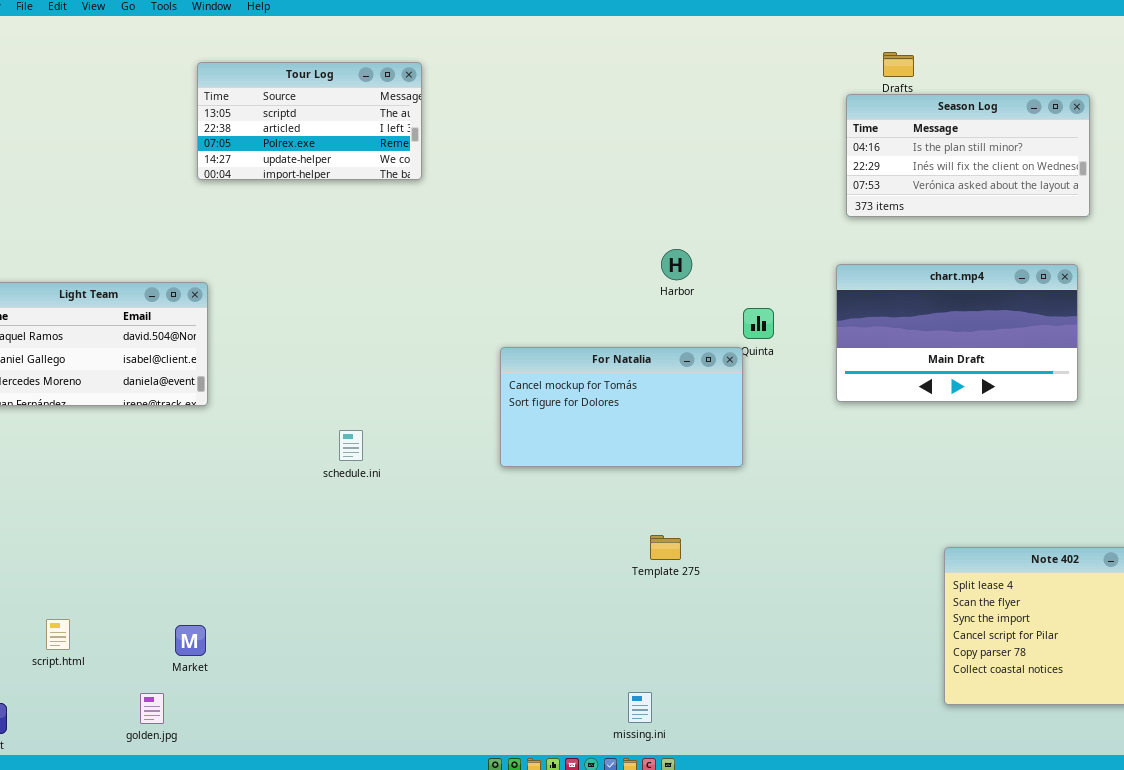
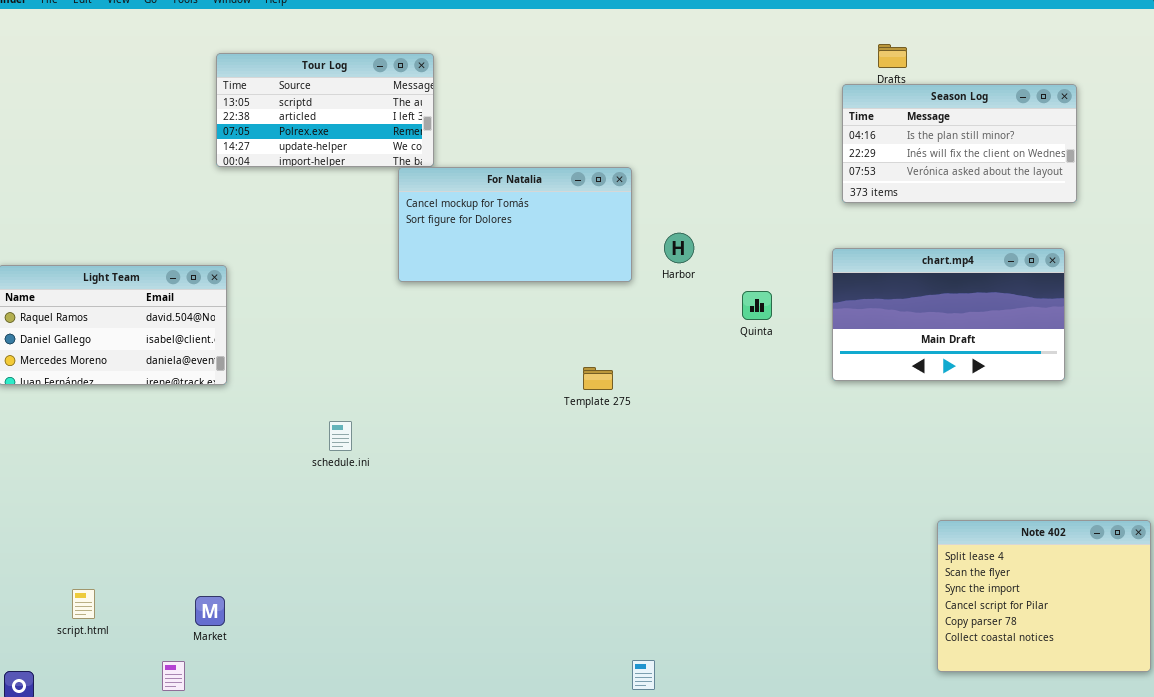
For Natalia: [500,347,743,467] -> [398,167,632,282], moved
schedule.ini: [339,430,363,461] -> [329,421,352,451], moved
Template 275: [650,535,681,560] -> [583,367,613,390], moved

